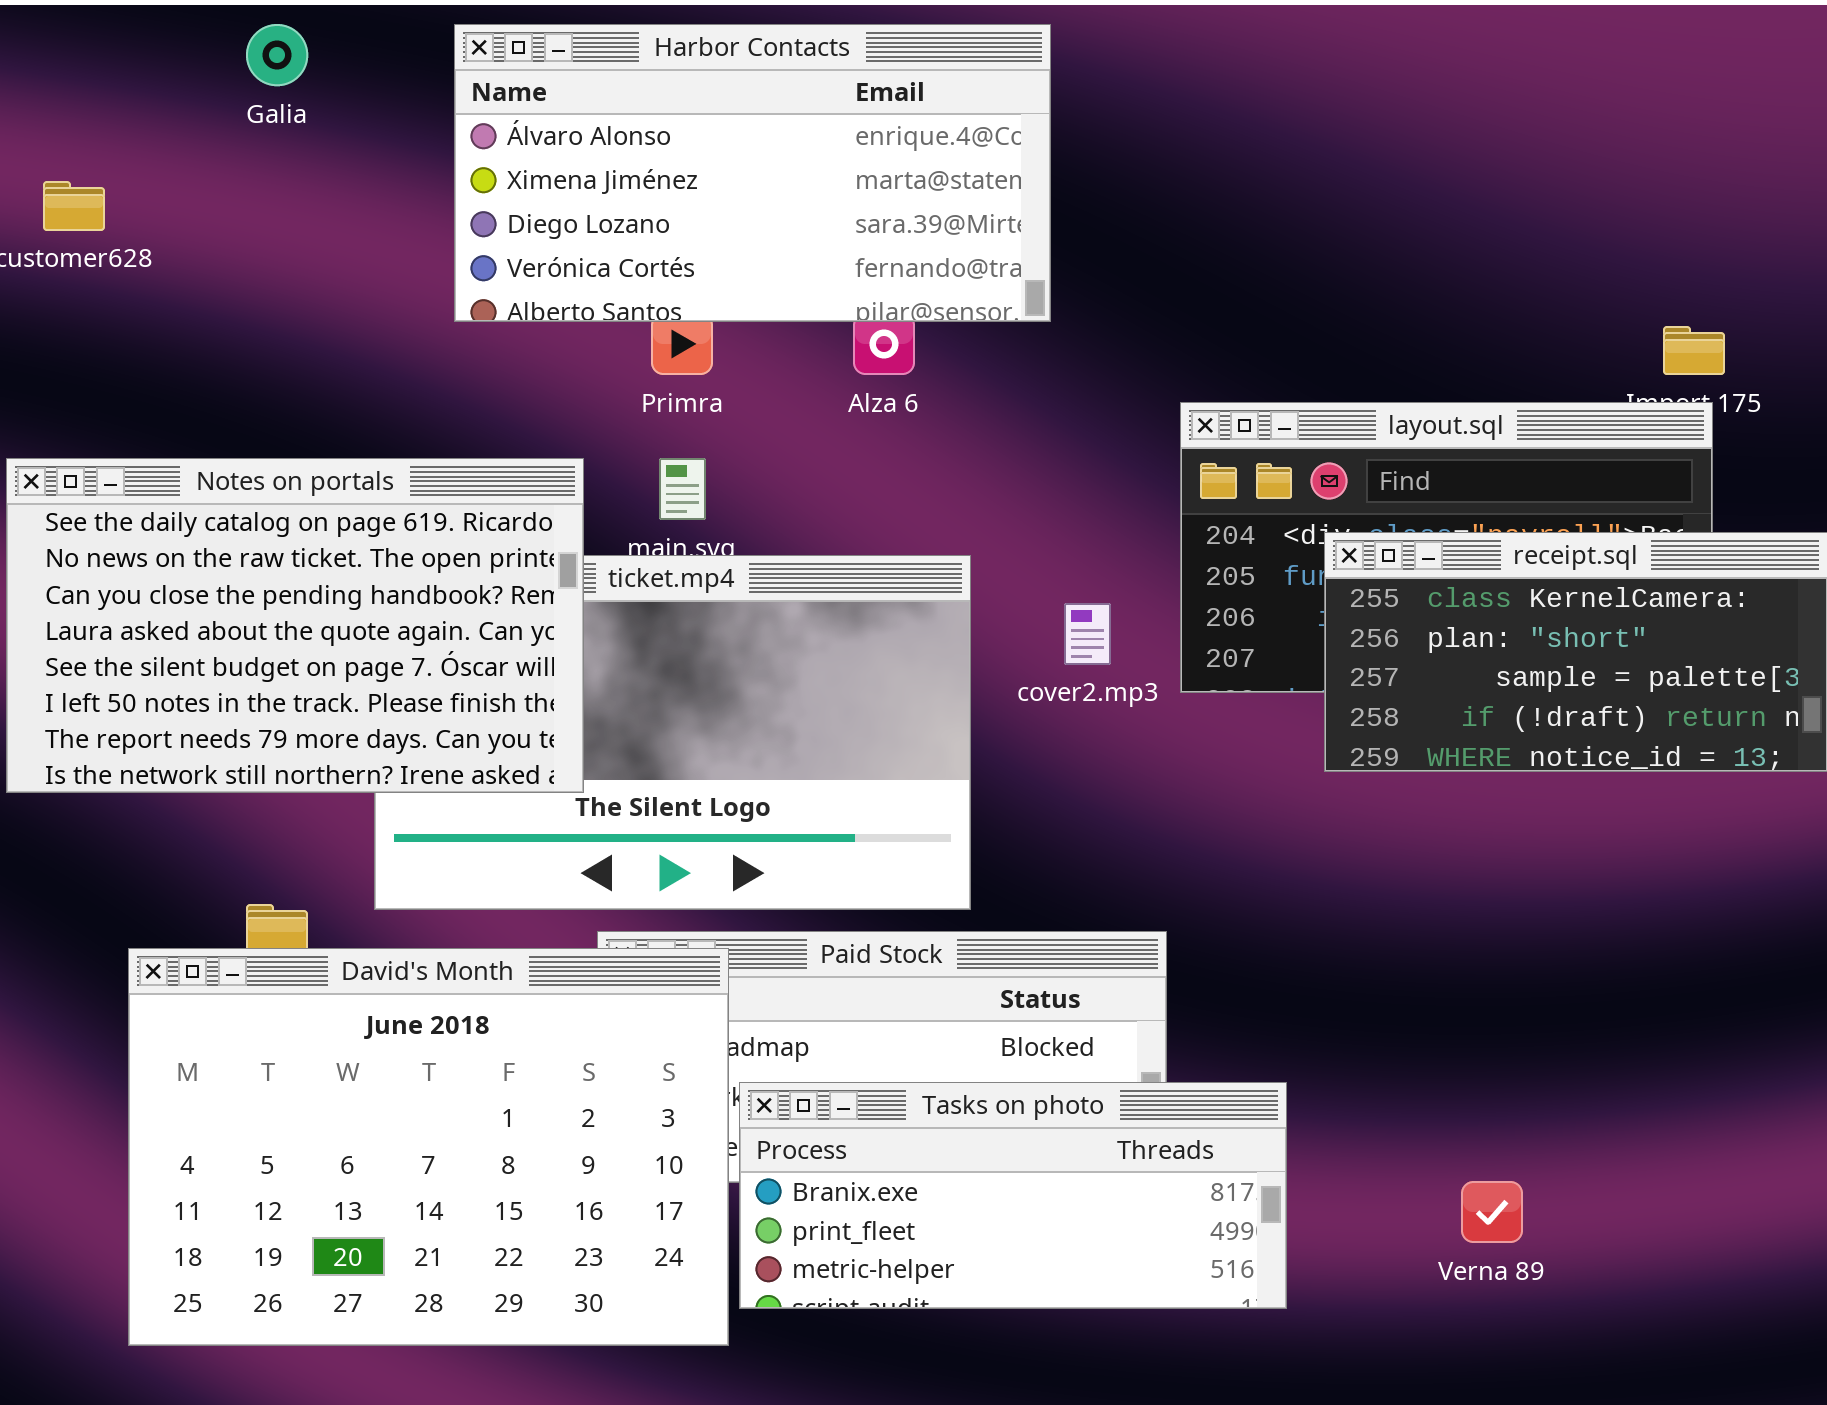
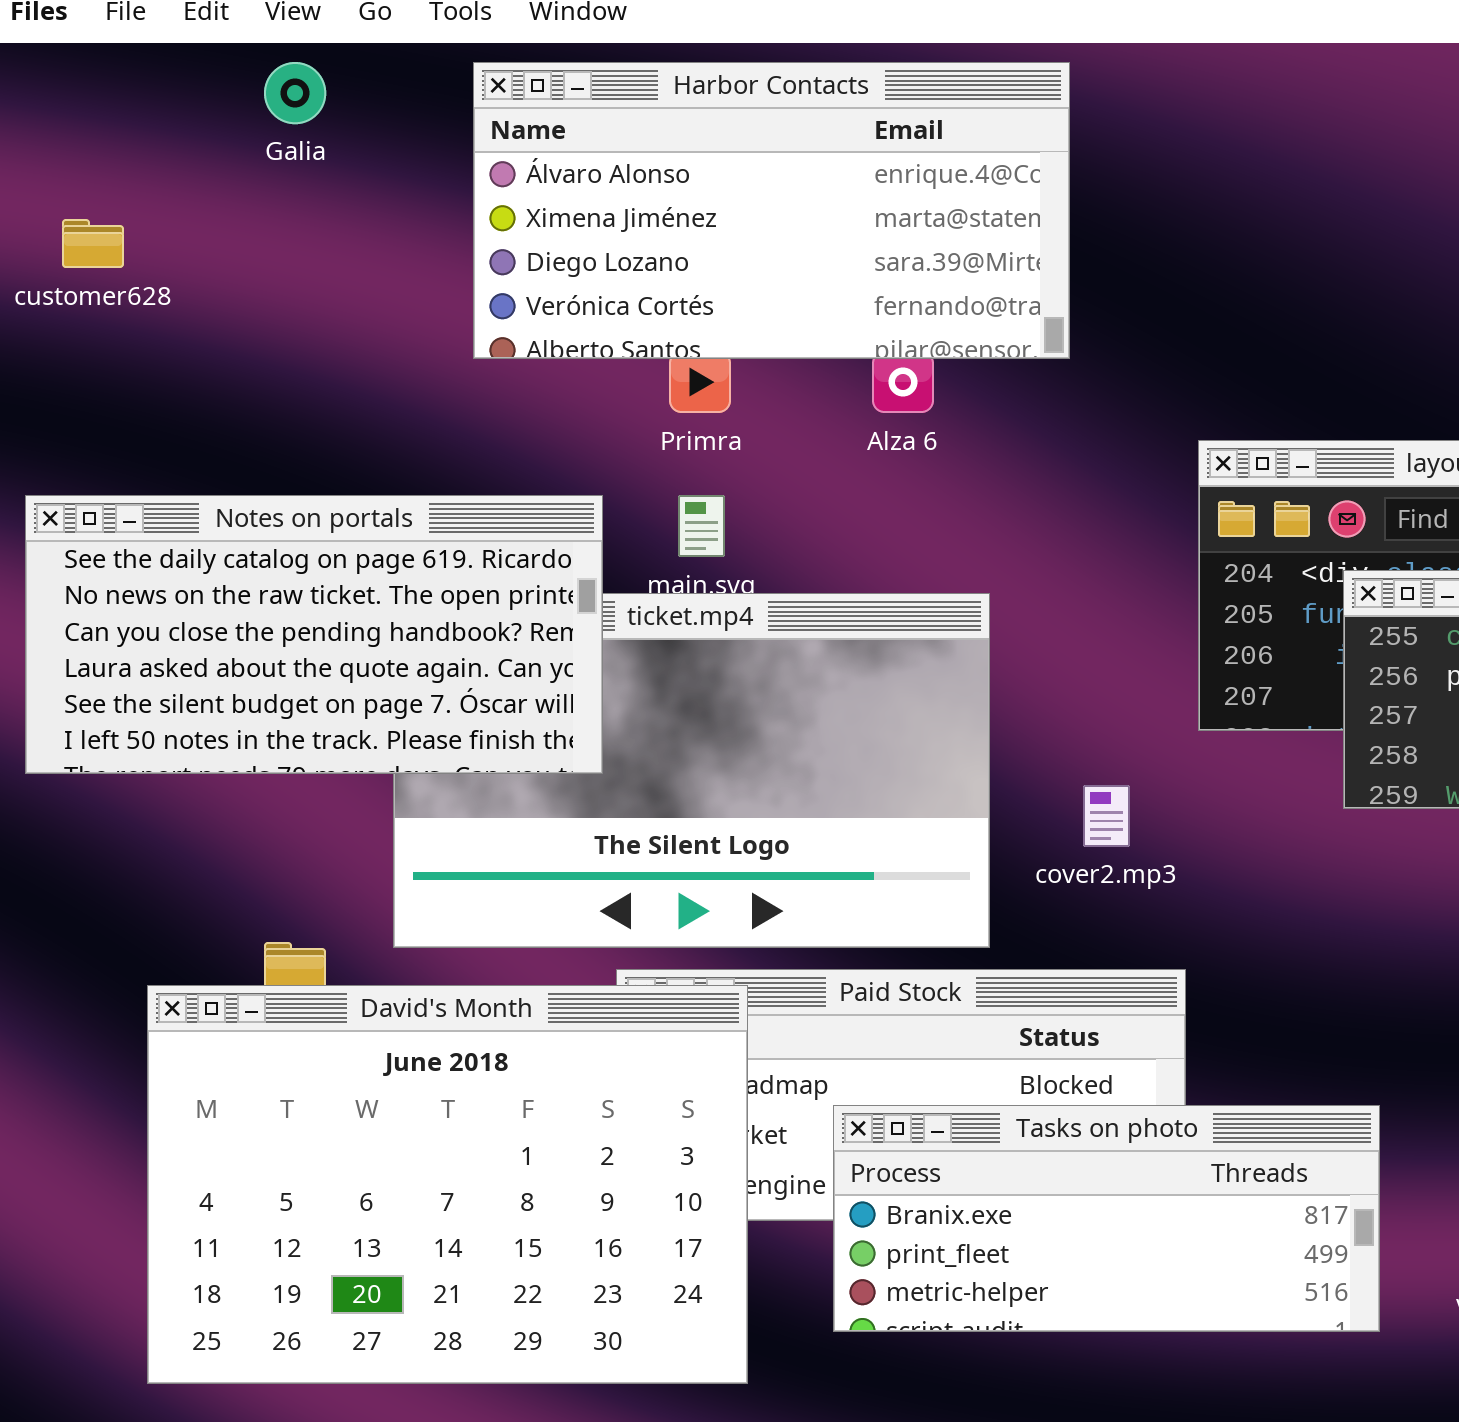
Notes on portals: [6,458,584,793] -> [25,495,603,774], resized
cover2.mp3: [1064,603,1111,665] -> [1083,785,1130,847], moved
Tasks on photo: [739,1082,1287,1309] -> [833,1105,1380,1332], moved

